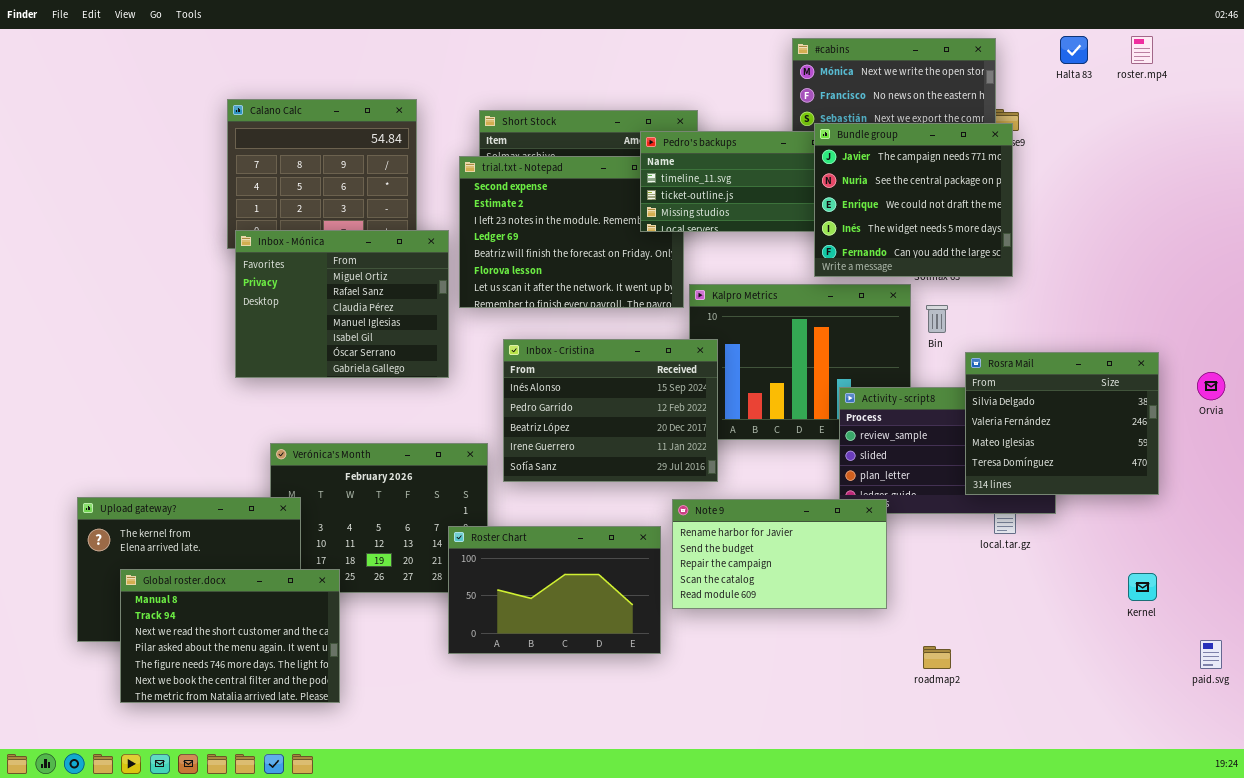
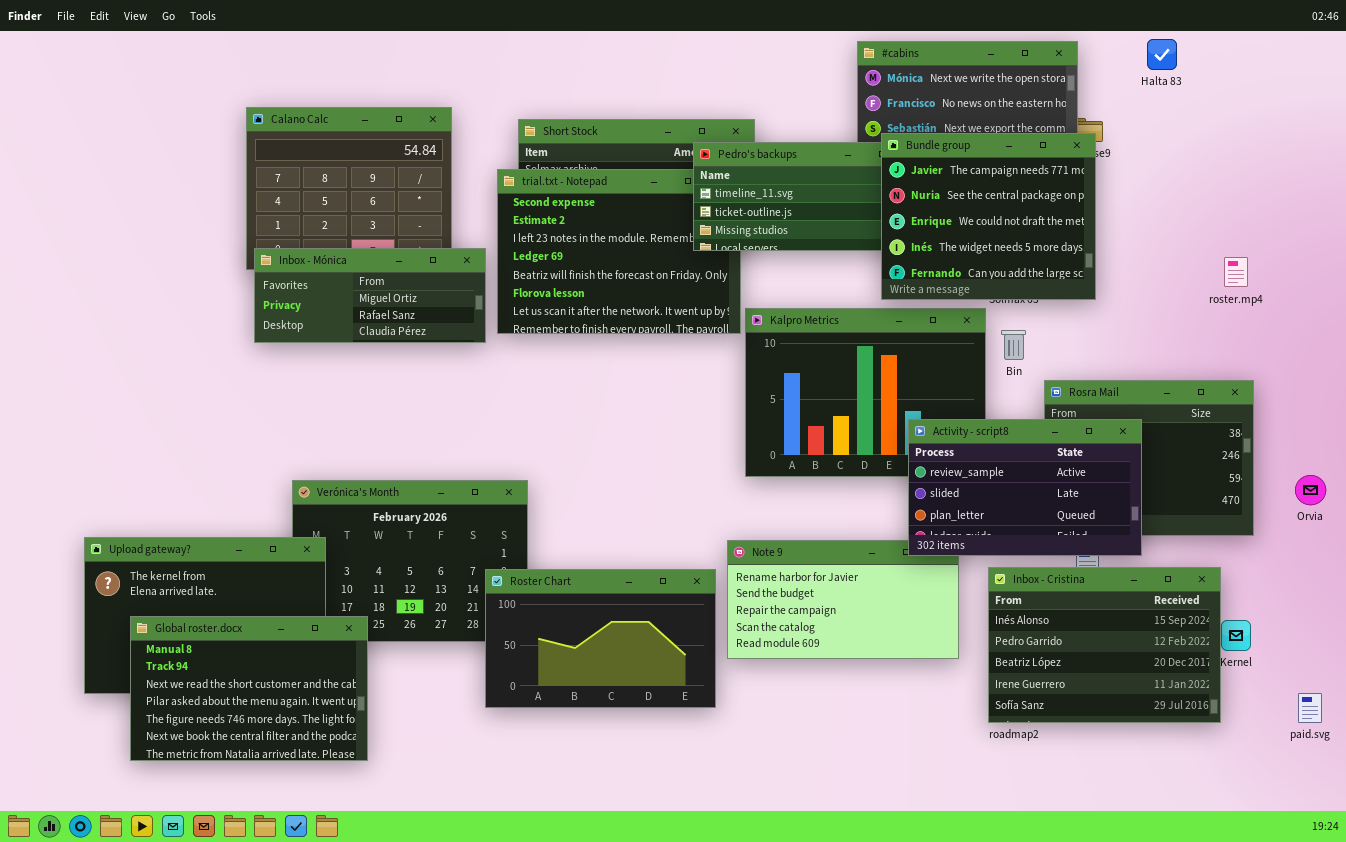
roster.mp4: [1131,36,1153,64] -> [1224,257,1248,287], moved
Inbox - Mónica: [235,230,449,378] -> [254,248,486,343], resized
Inbox - Cristina: [503,339,718,482] -> [988,567,1221,723], moved
Orvia: [1197,372,1225,400] -> [1295,475,1326,505], moved
Activity - script8: [839,387,1056,514] -> [908,419,1142,556], raised

